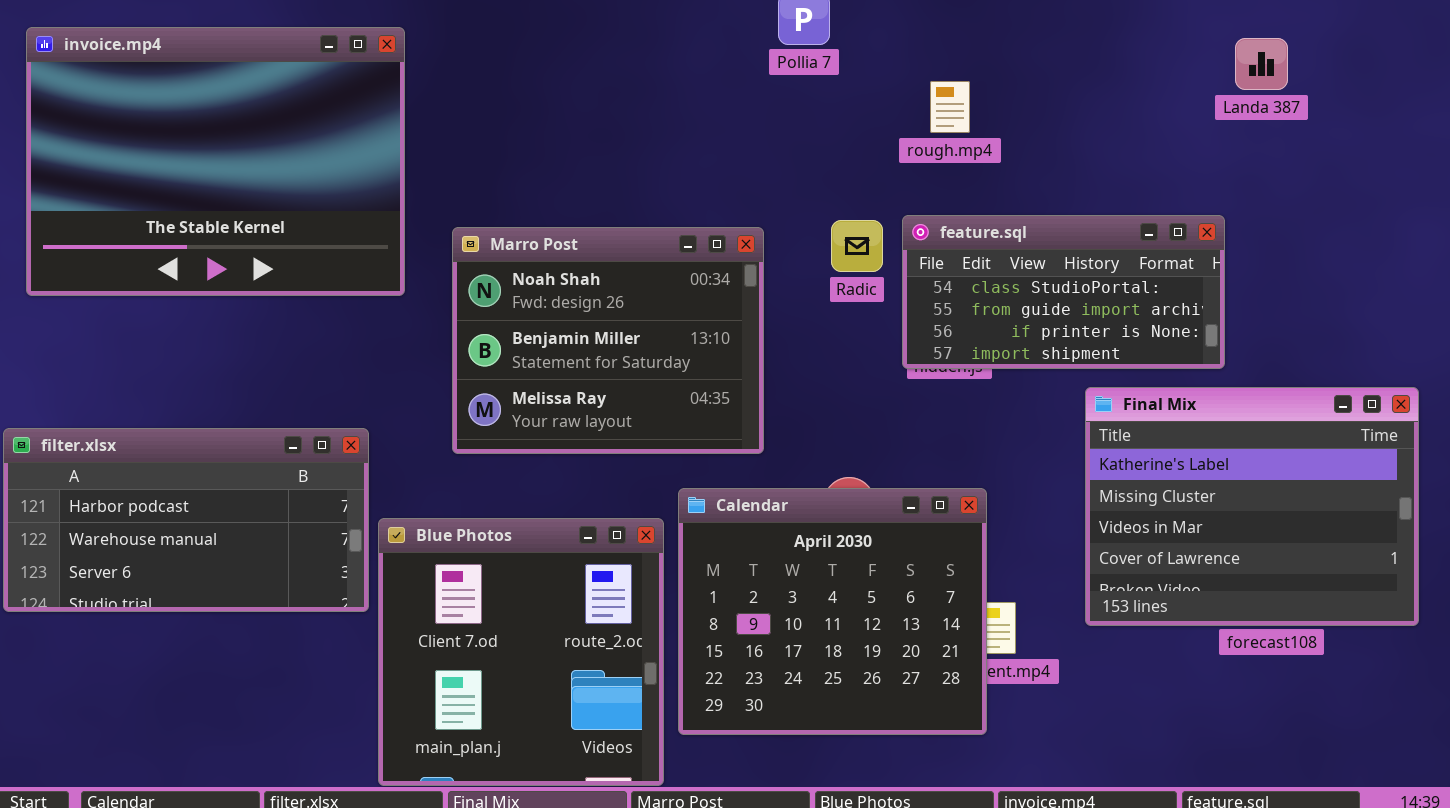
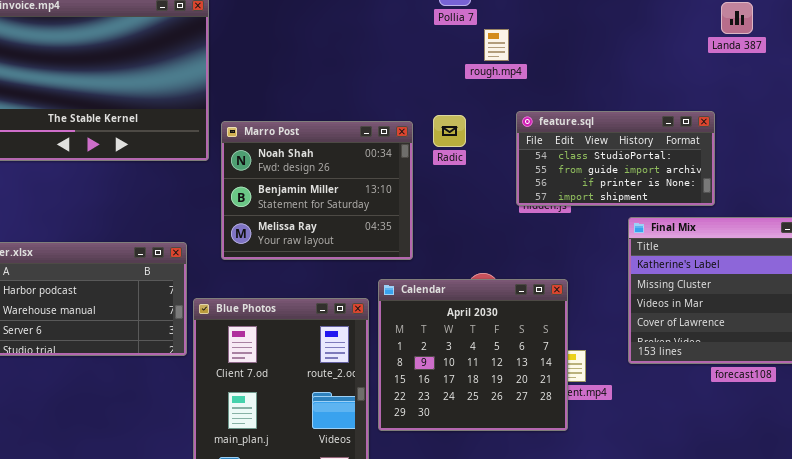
rough.mp4: [930,81,970,133] -> [484,29,509,61], moved
Radic: [831,220,883,272] -> [433,115,466,147], moved
Marro Post: [452,227,764,454] -> [221,121,413,260], moved

